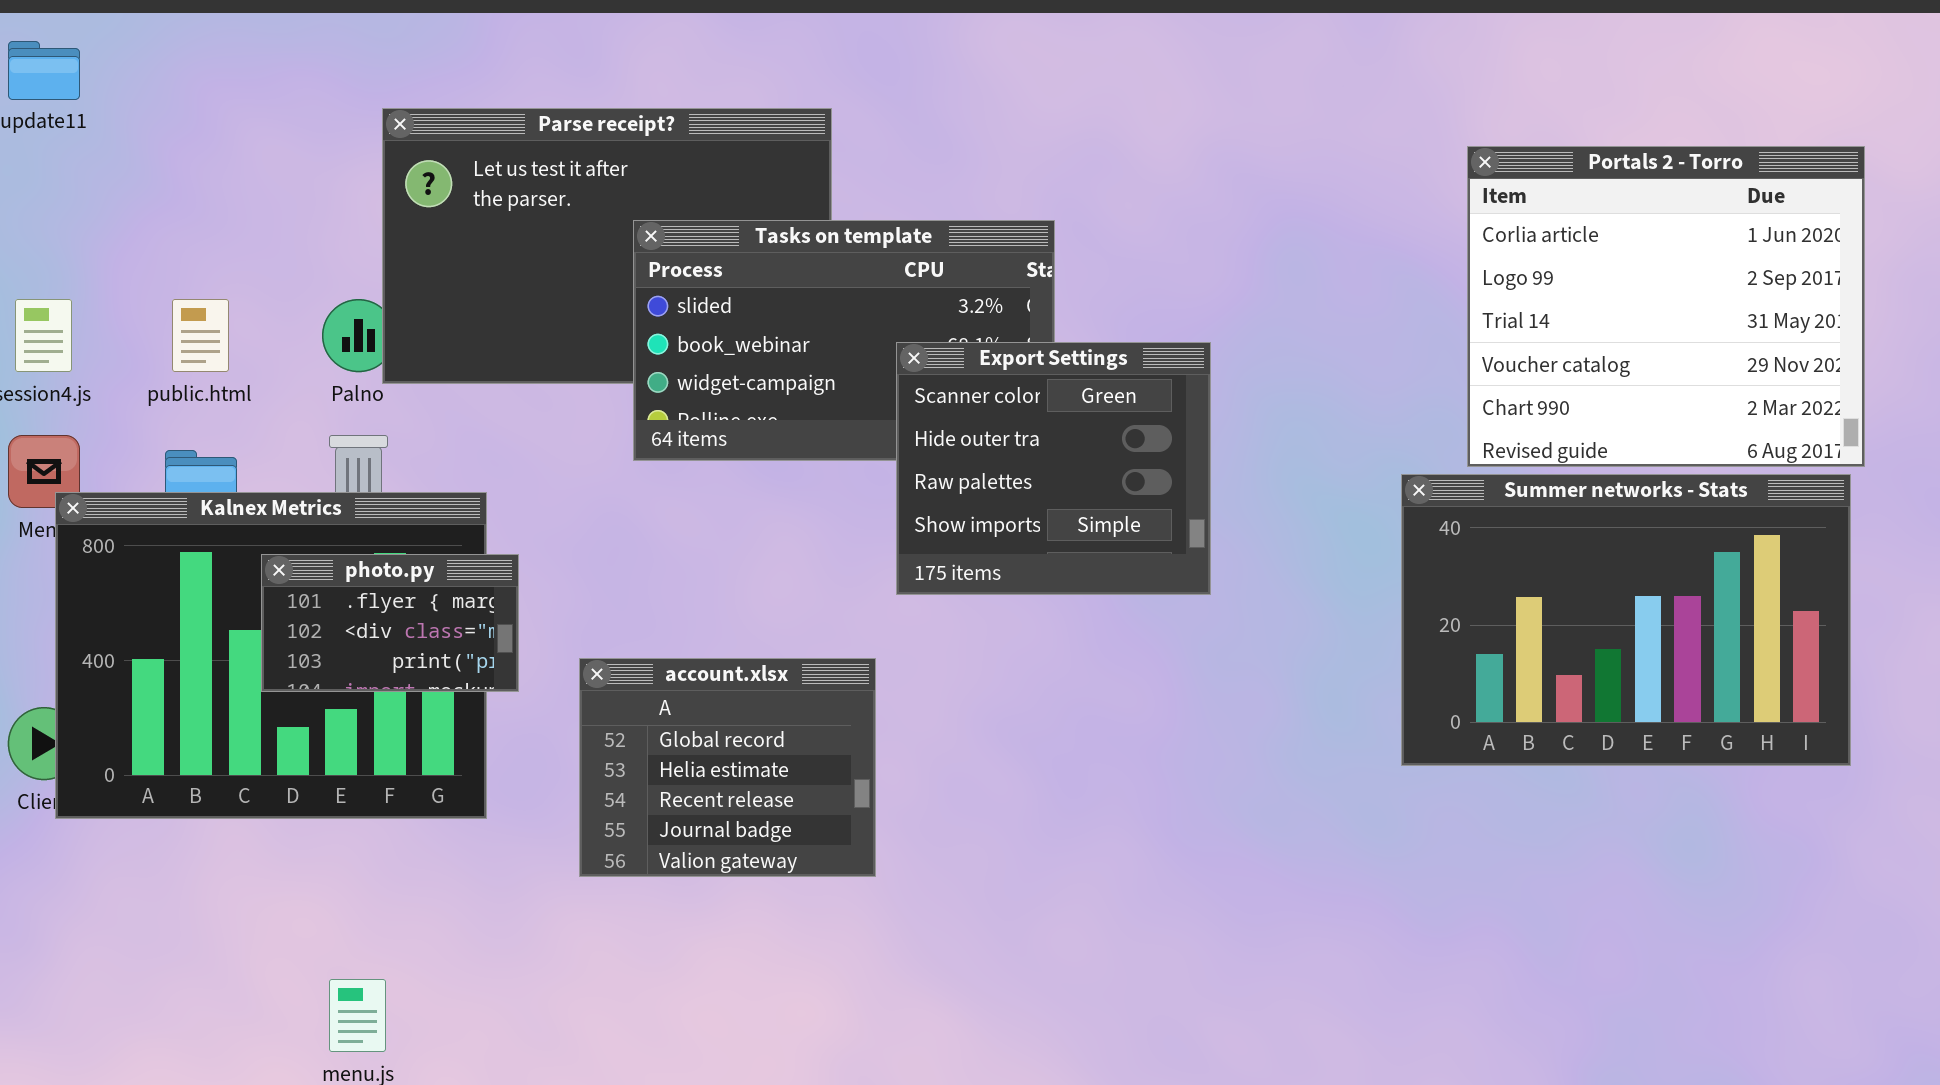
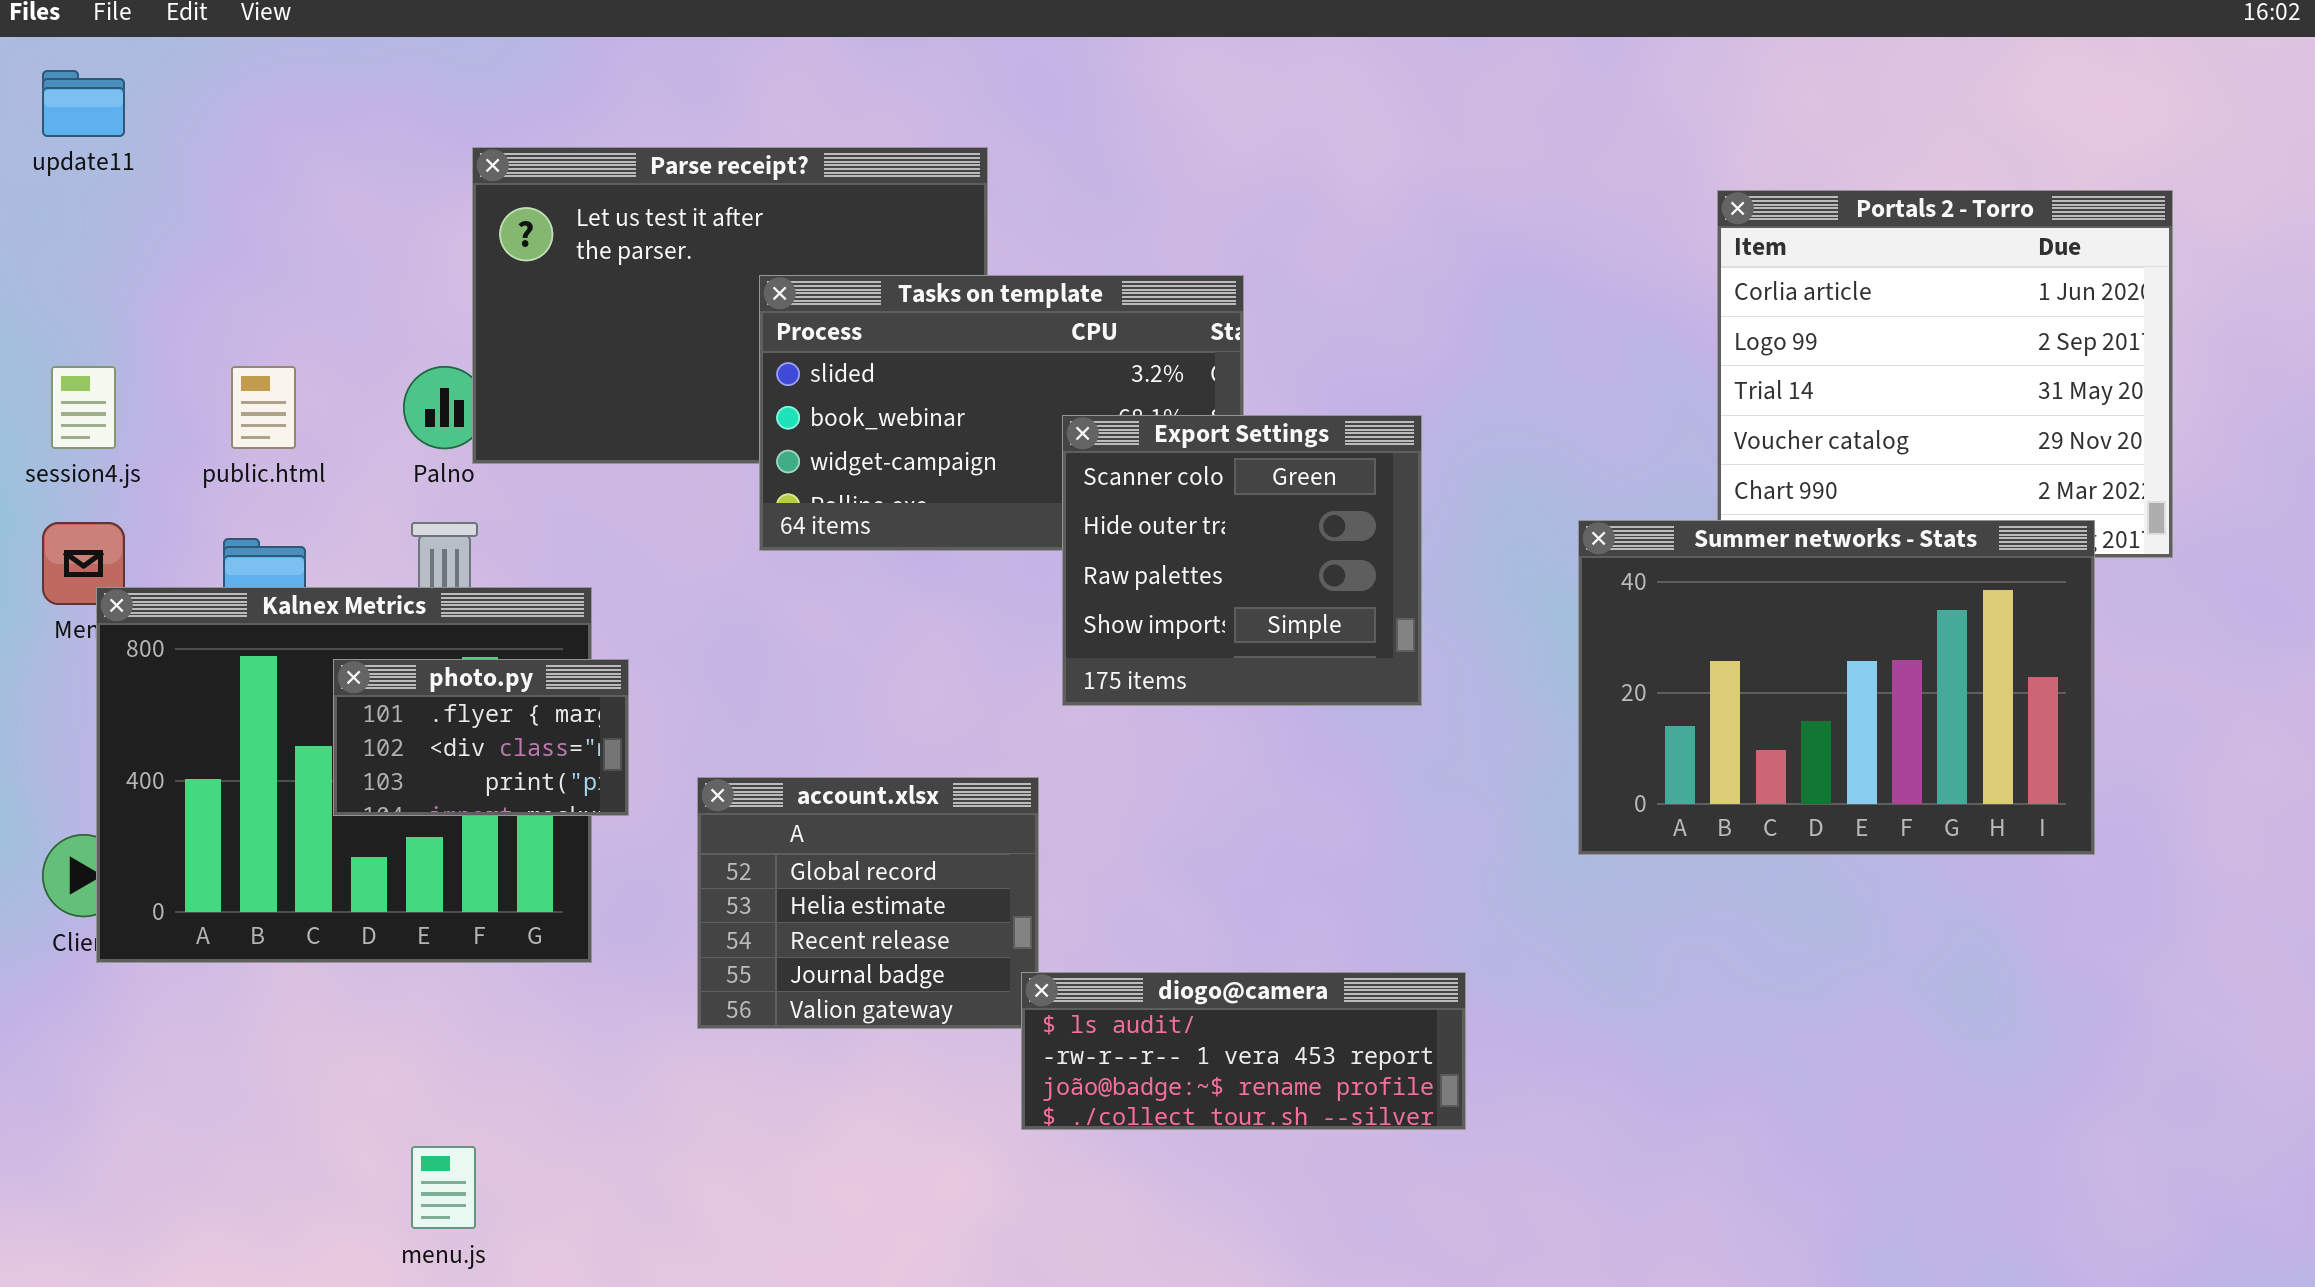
Summer networks - Stats: [1401,474,1851,766] -> [1578,520,2095,855], moved
diogo@camera: none -> [1021,972,1466,1130], opened

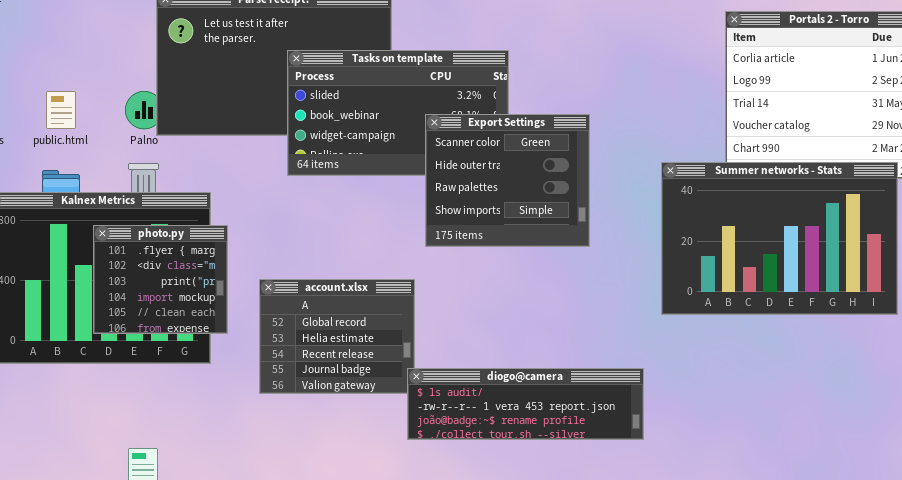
photo.py: [333,659,629,816] -> [93,225,228,334], resized
diogo@camera: [1021,972,1466,1130] -> [407,368,644,440], resized

